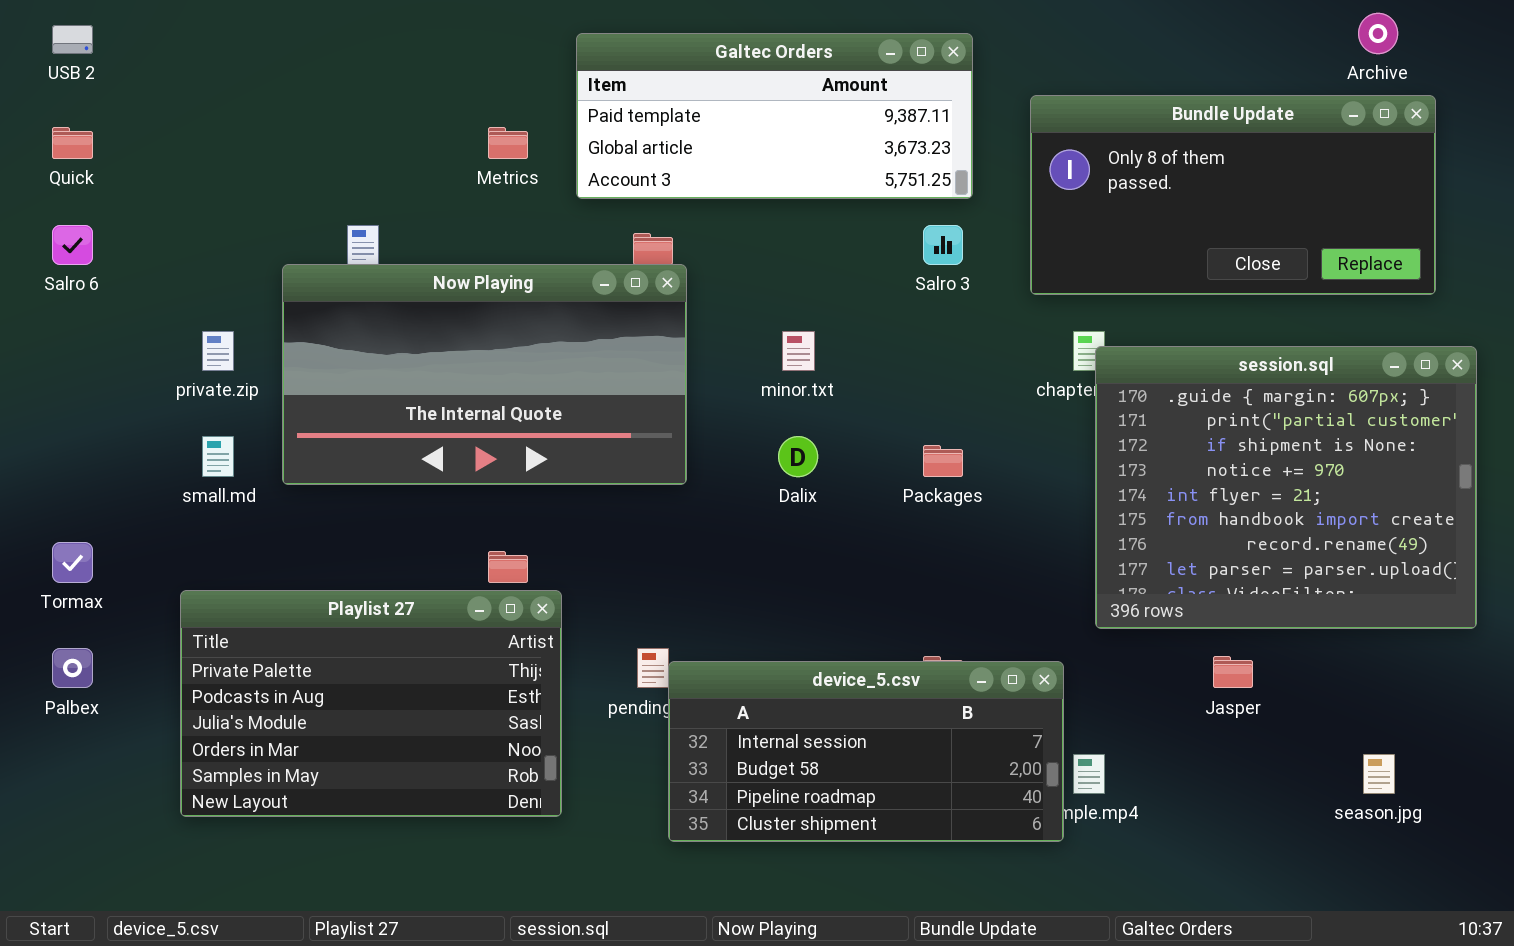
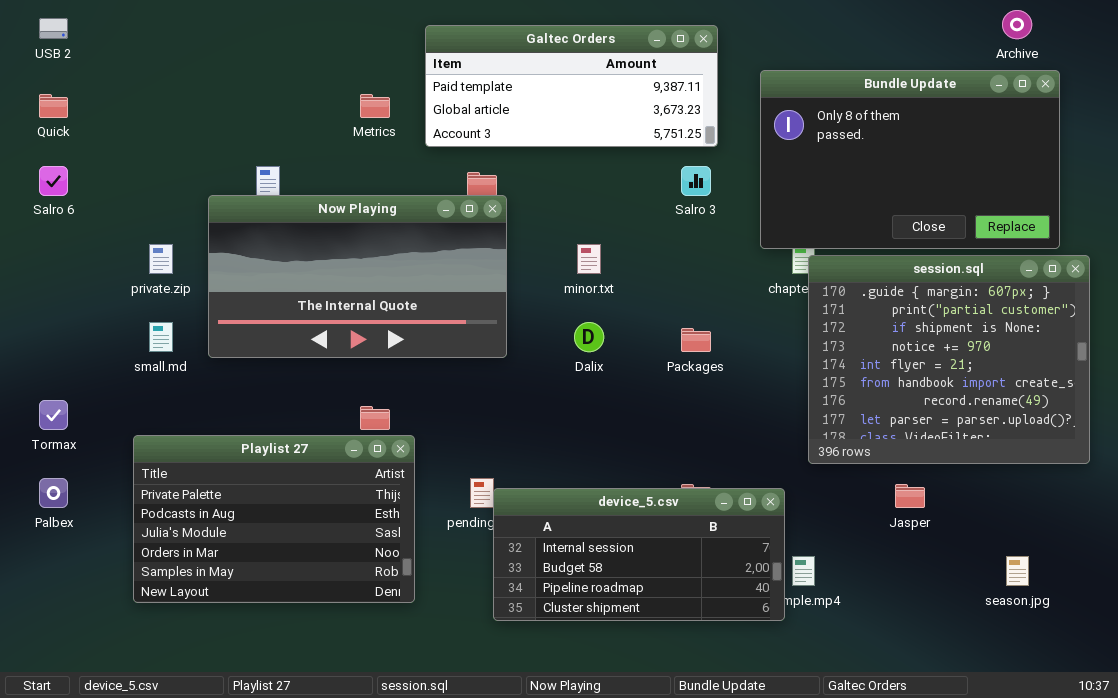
Bundle Update: [1030,95,1436,295] -> [760,70,1060,249], resized

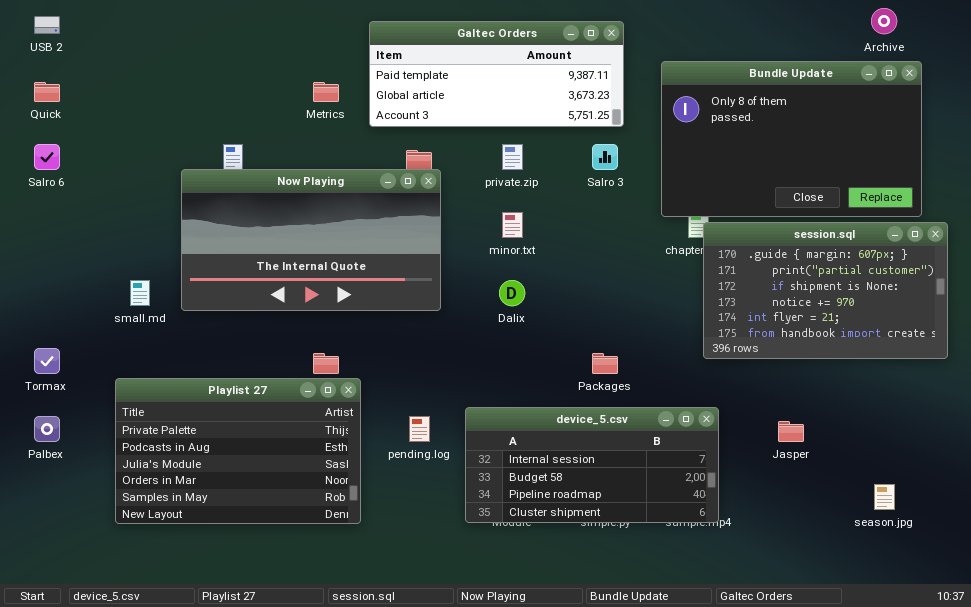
private.zip: [149,244,173,274] -> [502,144,523,170], moved
session.sql: [808,255,1090,464] -> [703,222,948,359], resized
Packages: [681,328,711,352] -> [592,353,618,374], moved
device_5.csv: [493,488,785,621] -> [465,407,719,523], moved

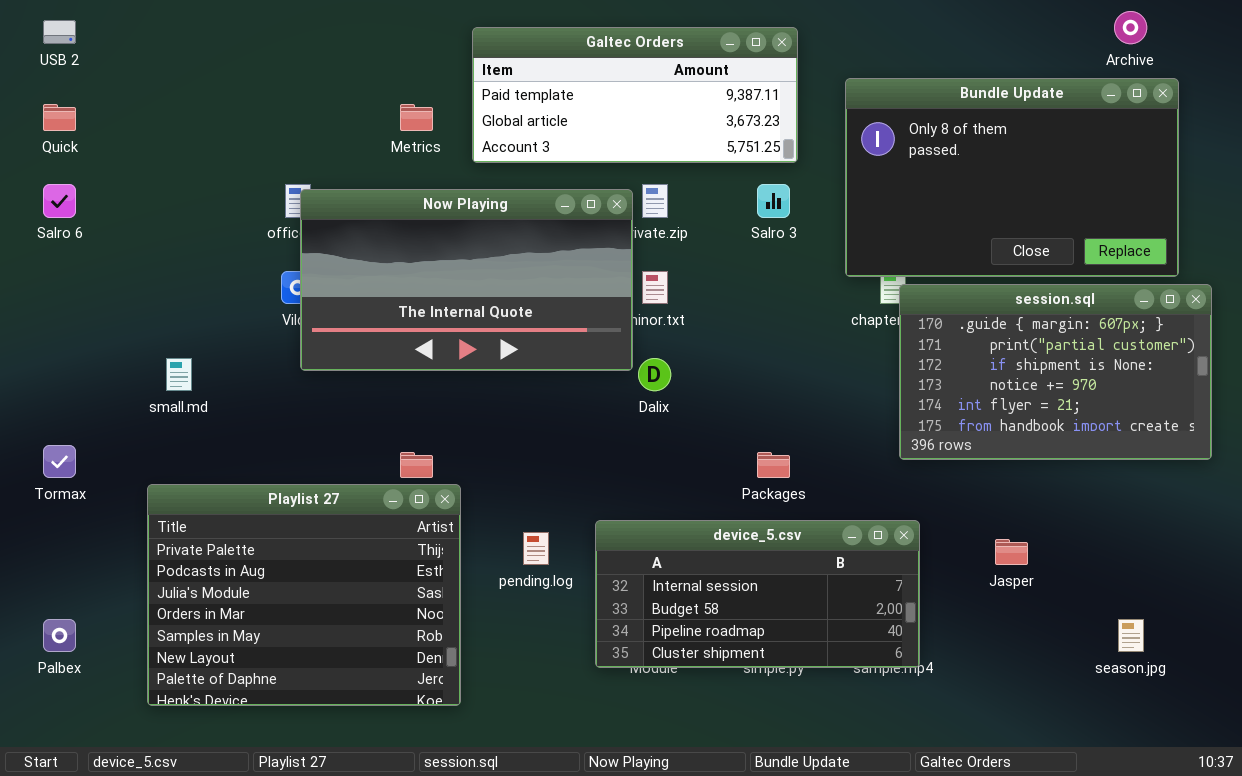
Now Playing: [181,169,441,311] -> [300,189,633,371], moved
Playlist 27: [115,378,361,524] -> [147,484,461,706], resized
Palbex: [34,416,60,442] -> [43,619,76,652], moved

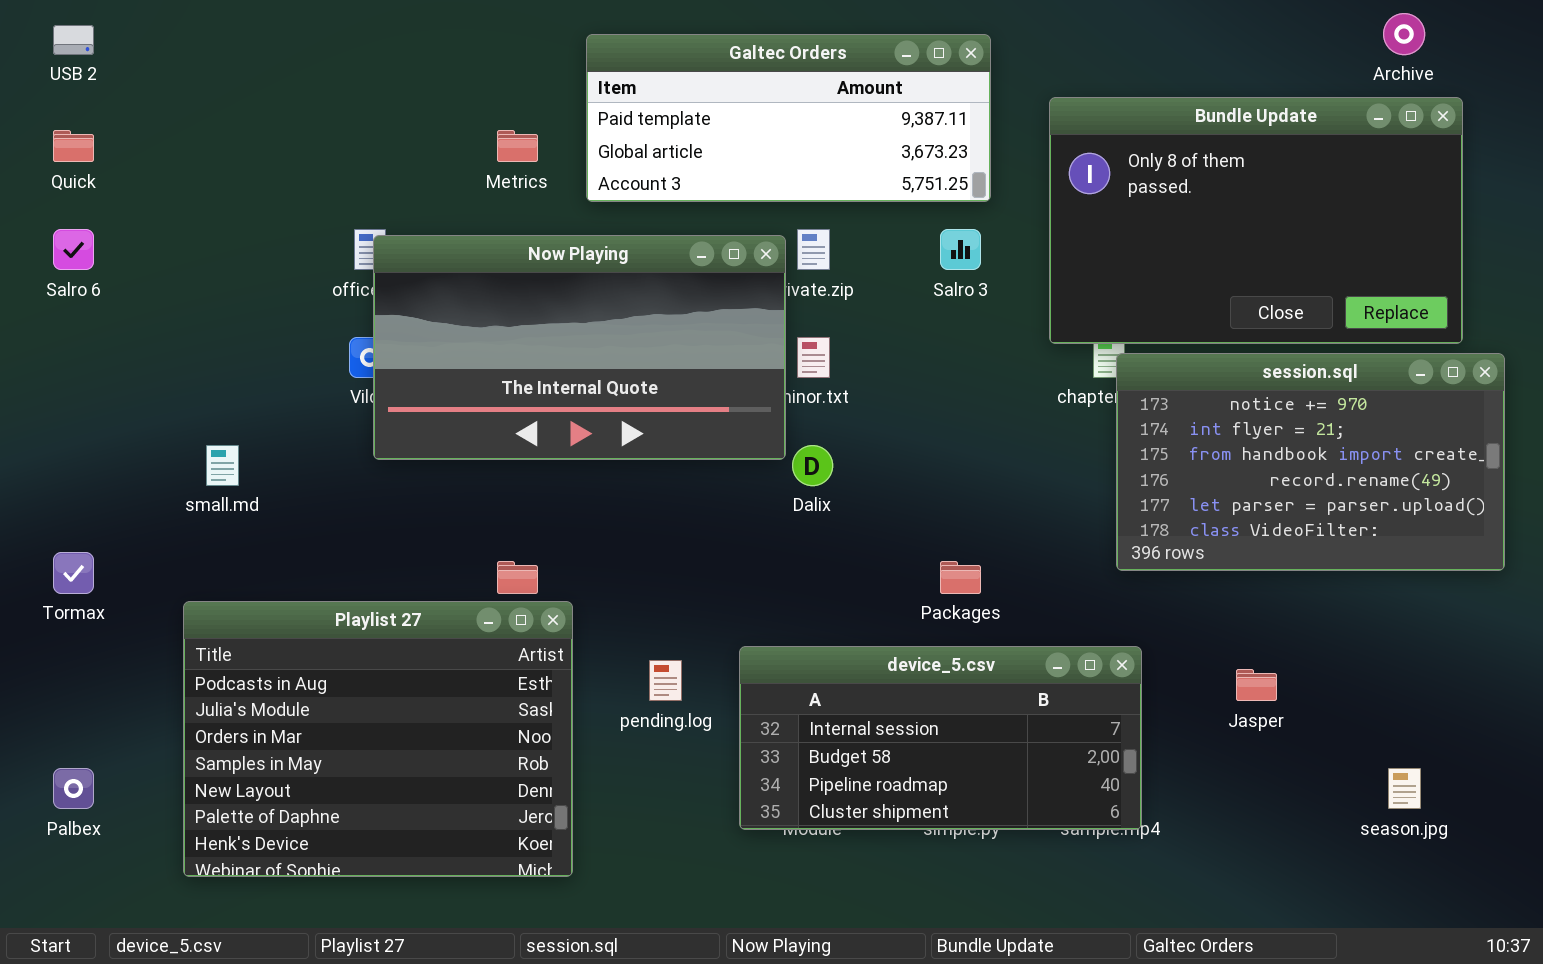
session.sql: [899,284,1212,460] -> [1116,353,1505,571], scrolled down 3 rows
Playlist 27: [147,484,461,706] -> [183,601,573,877], scrolled down 1 row

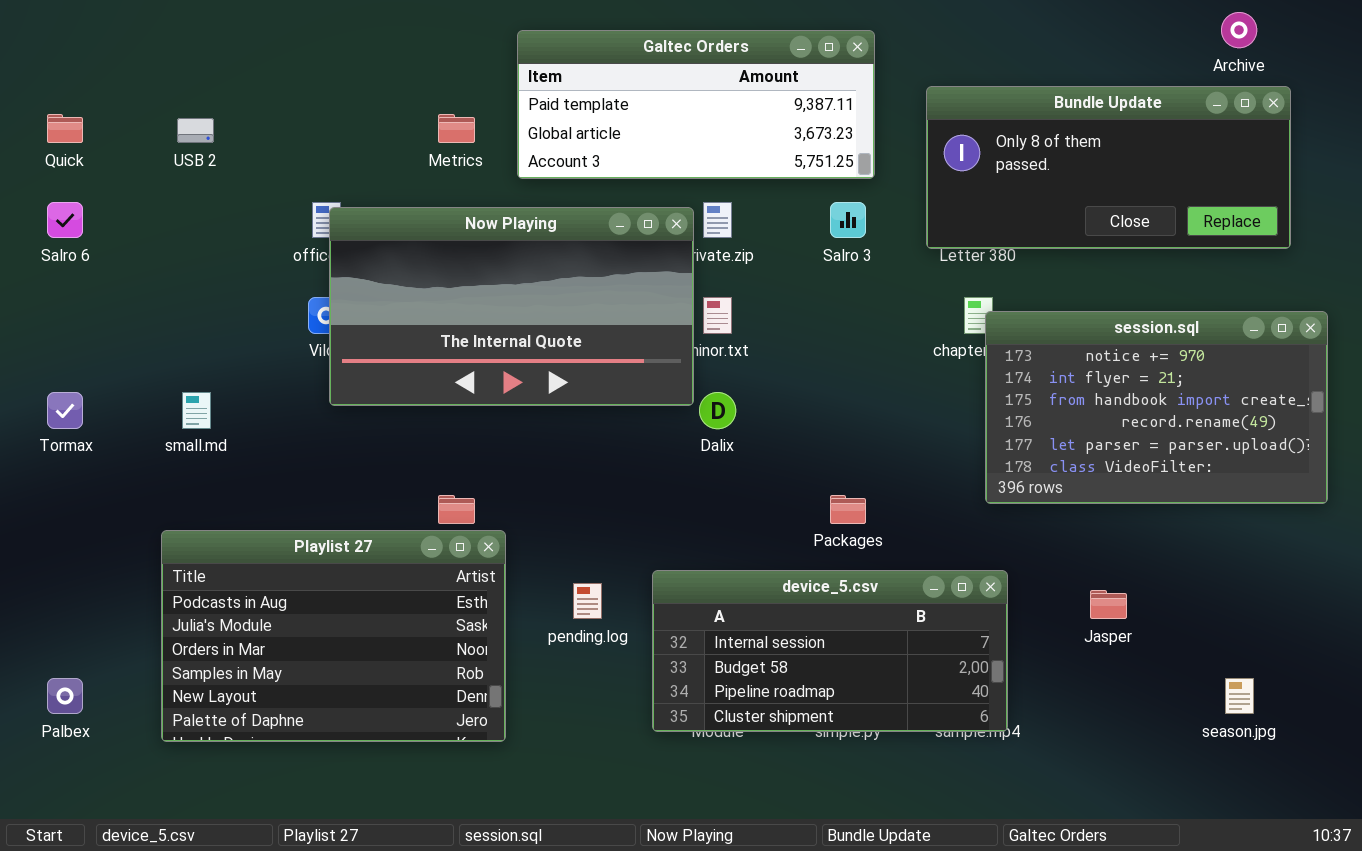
USB 2: [53,25,94,55] -> [177,118,214,143], moved
Bundle Update: [1049,97,1463,344] -> [926,86,1291,249], resized
Tormax: [53,552,94,594] -> [47,392,83,429], moved
Playlist 27: [183,601,573,877] -> [161,530,506,742], resized

